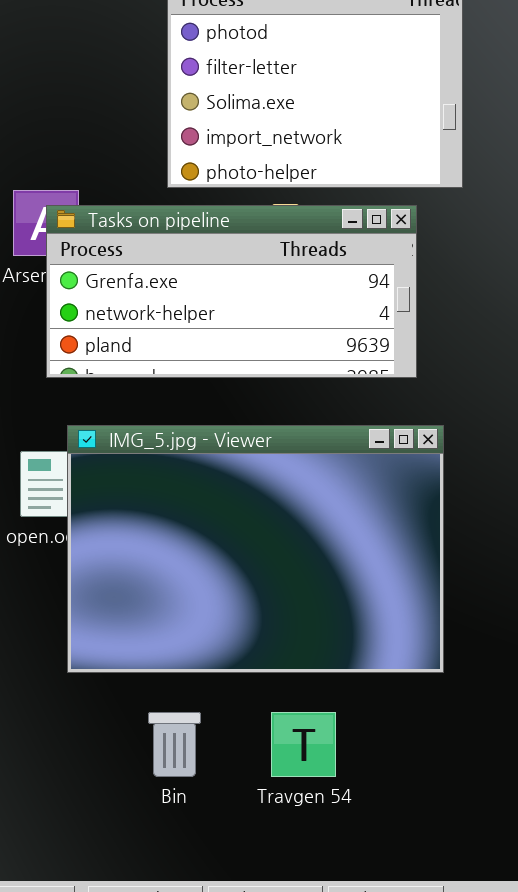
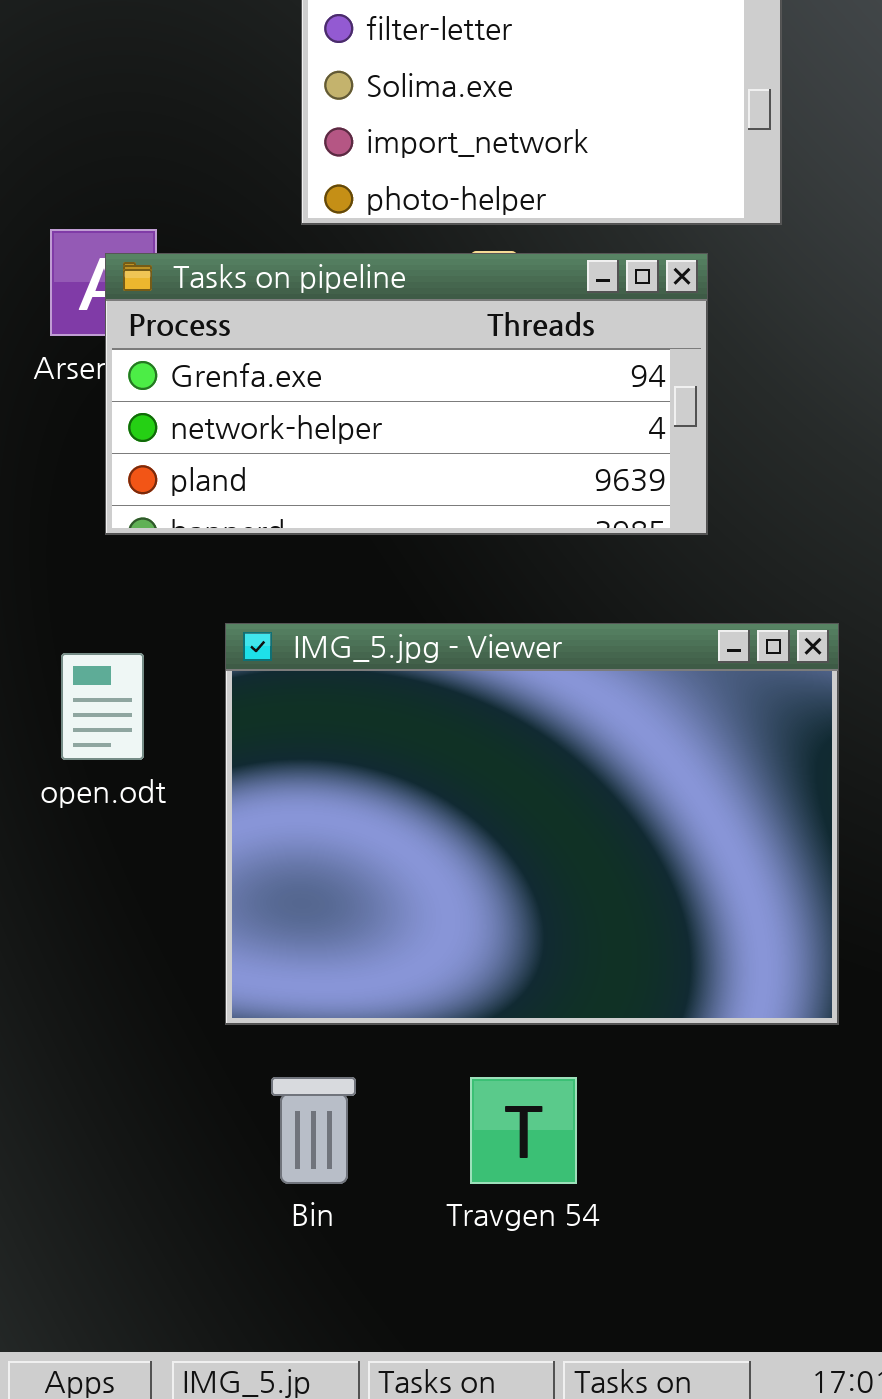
IMG_5.jpg - Viewer: [67,425,444,673] -> [225,623,839,1025], moved

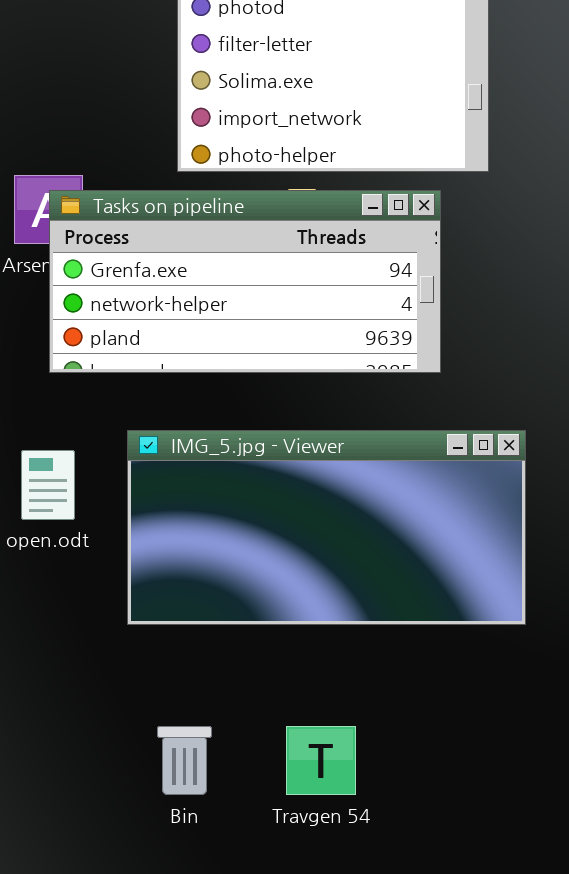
IMG_5.jpg - Viewer: [225,623,839,1025] -> [127,430,526,625], resized

